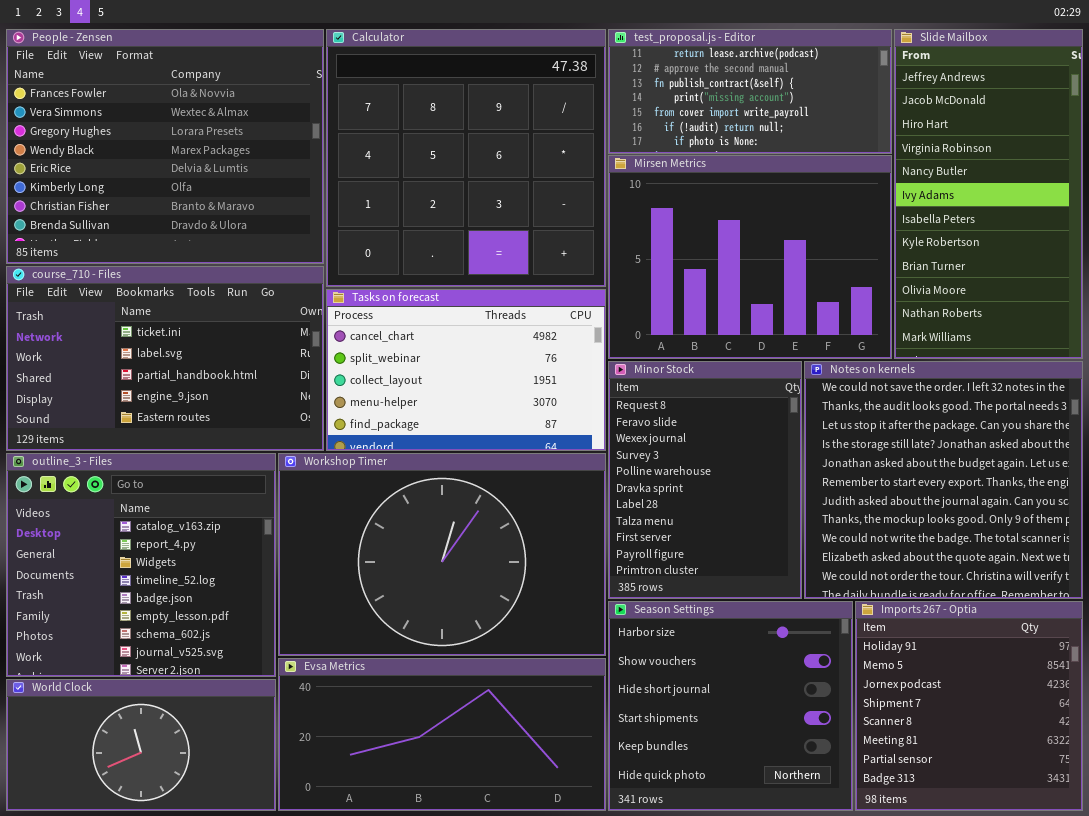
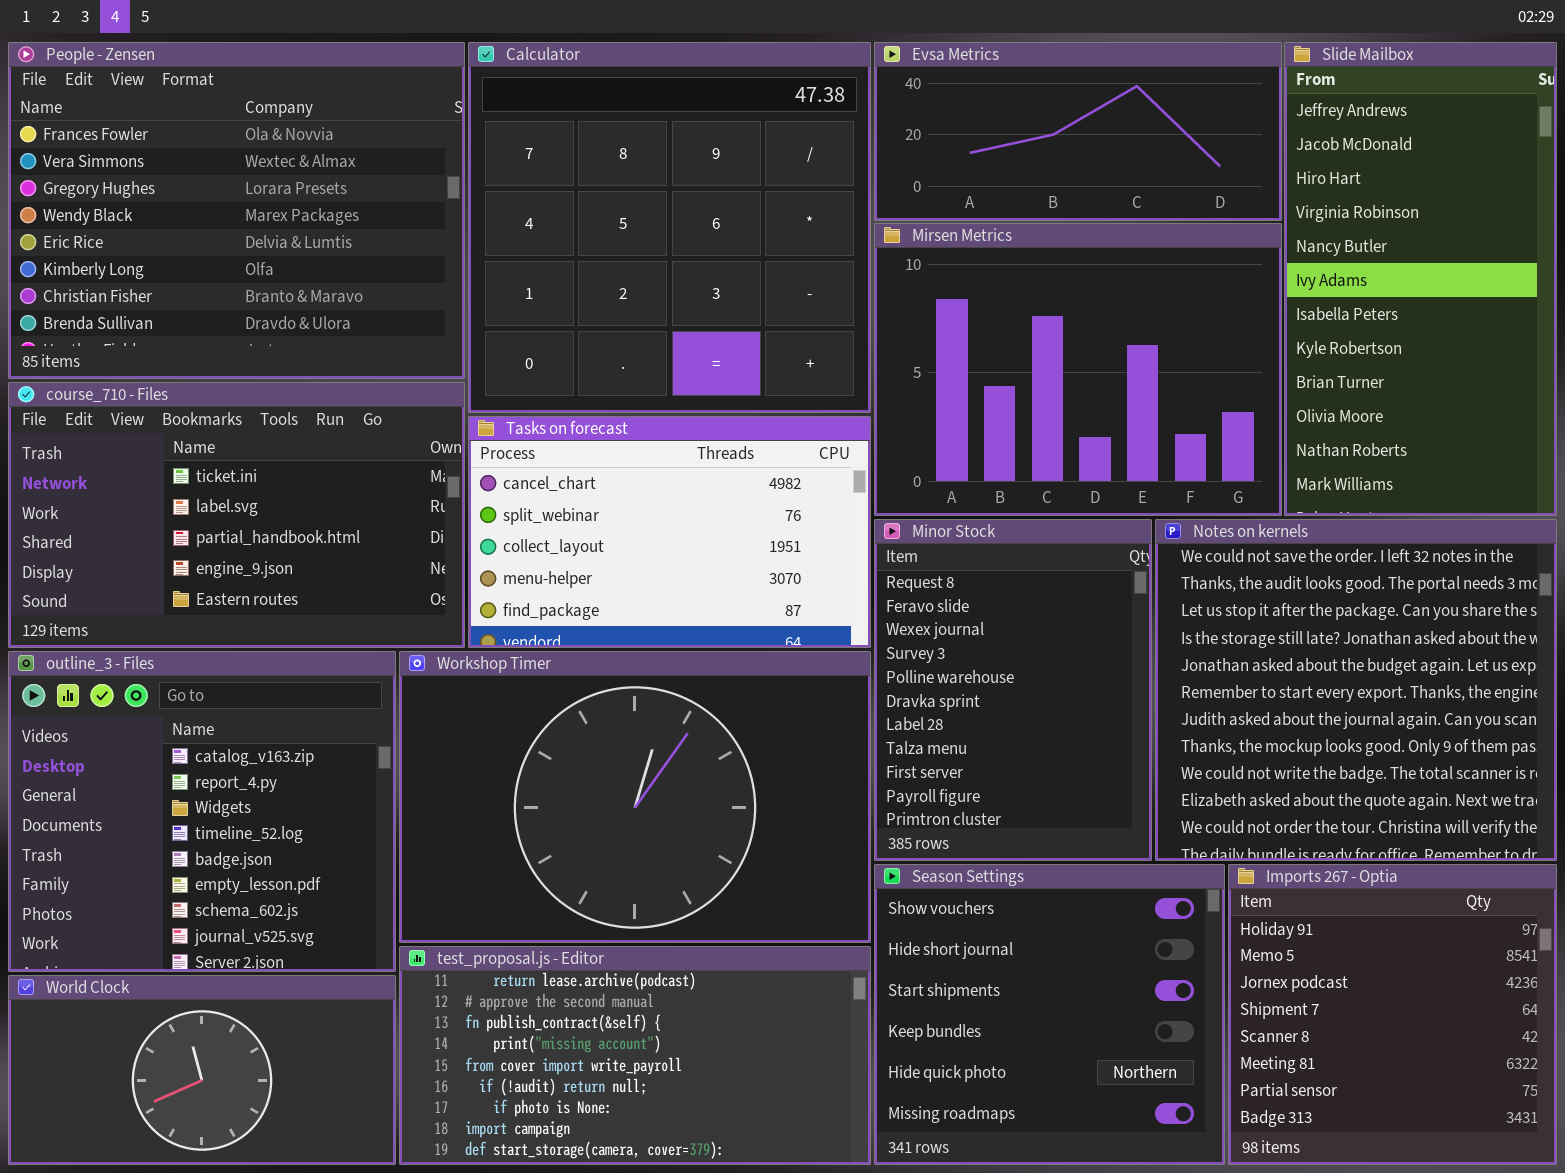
test_proposal.js - Editor: [608,29,892,154] -> [399,946,871,1165], moved, resized
Season Settings: [608,601,853,811] -> [874,864,1225,1165], scrolled down 1 row
Evsa Metrics: [278,658,606,811] -> [874,42,1282,221], moved, resized

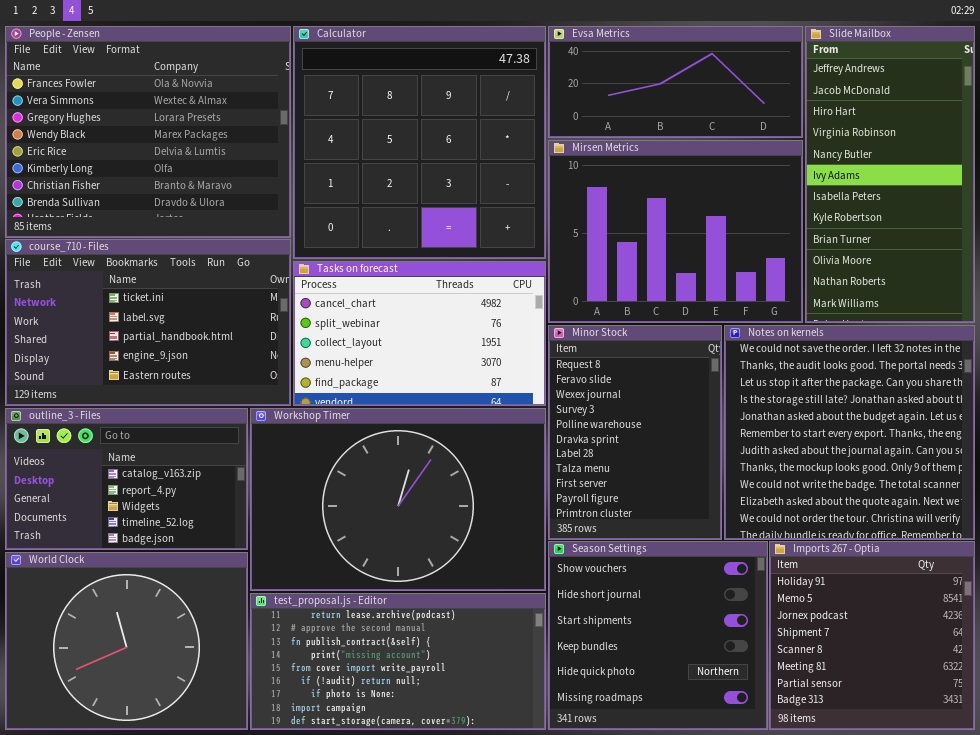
outline_3 - Files: [8,651,396,972] -> [5,408,248,550], resized
World Clock: [8,975,396,1165] -> [5,552,248,730], resized

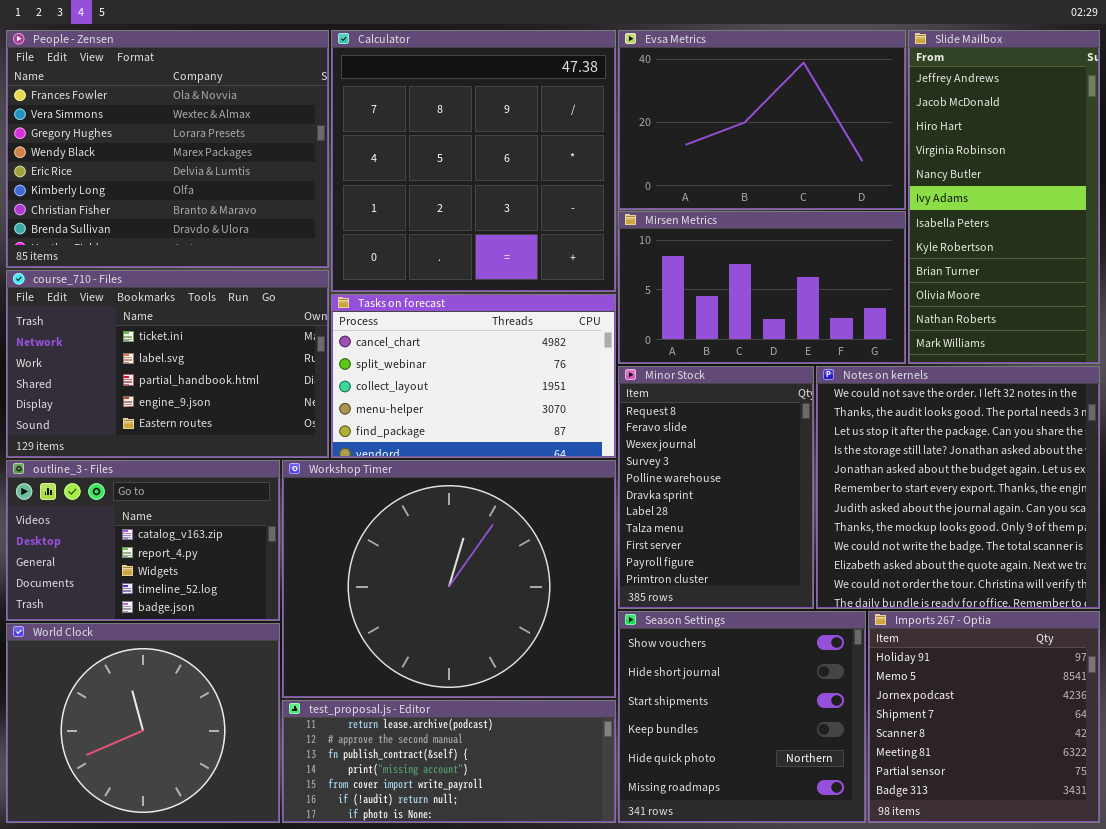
Evsa Metrics: [548,26,803,138] -> [618,30,906,210], resized
Mirsen Metrics: [548,140,803,323] -> [618,211,906,364], resized
Workshop Timer: [250,408,546,591] -> [282,460,616,698], resized
test_proposal.js - Editor: [250,593,546,730] -> [282,700,616,823], resized

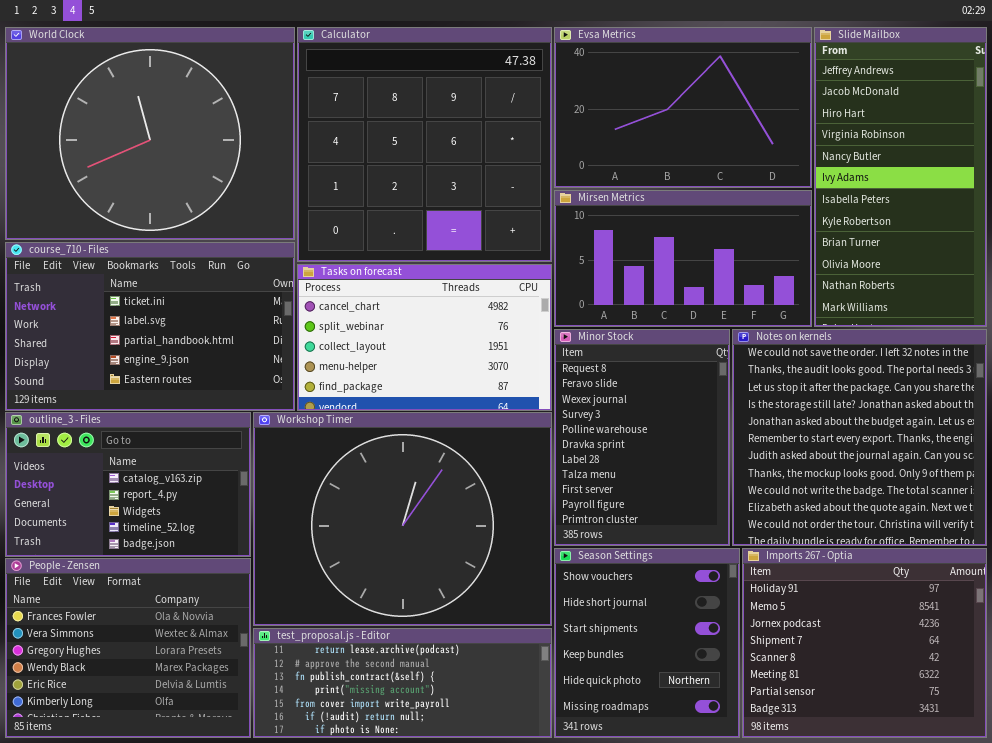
People - Zensen: [6,30,329,268] -> [5,558,251,738], moved, resized
Season Settings: [618,611,866,823] -> [554,548,740,738], resized
Imports 267 - Optia: [868,611,1100,823] -> [742,548,987,738], resized
World Clock: [6,623,280,823] -> [5,27,295,240], moved, resized

